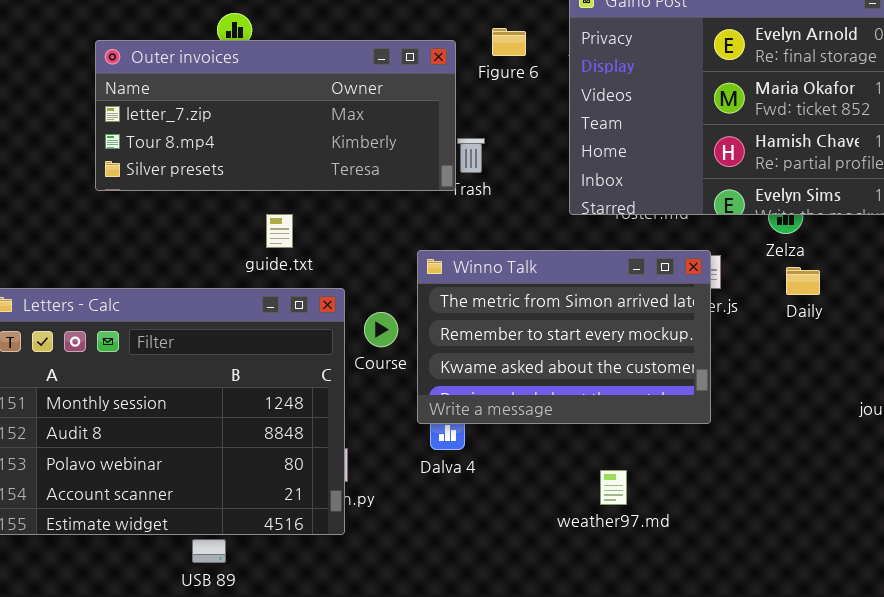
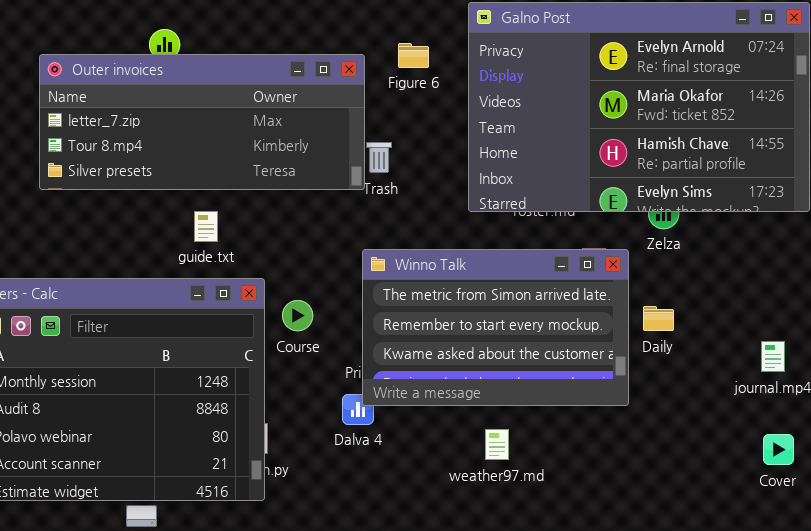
Winno Talk: [417,250,711,424] -> [362,249,629,406], moved
Daily: [786,267,820,295] -> [643,306,674,331], moved
weather97.md: [600,470,627,505] -> [485,429,509,460], moved

